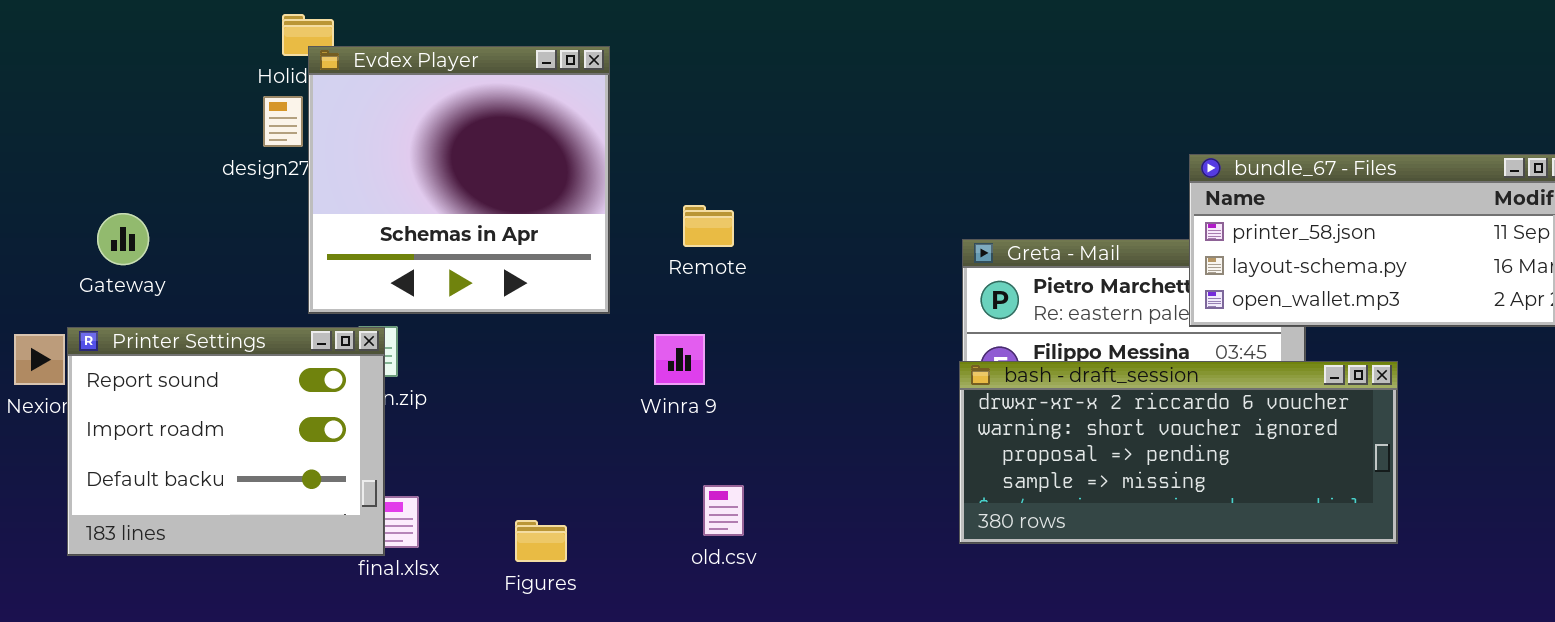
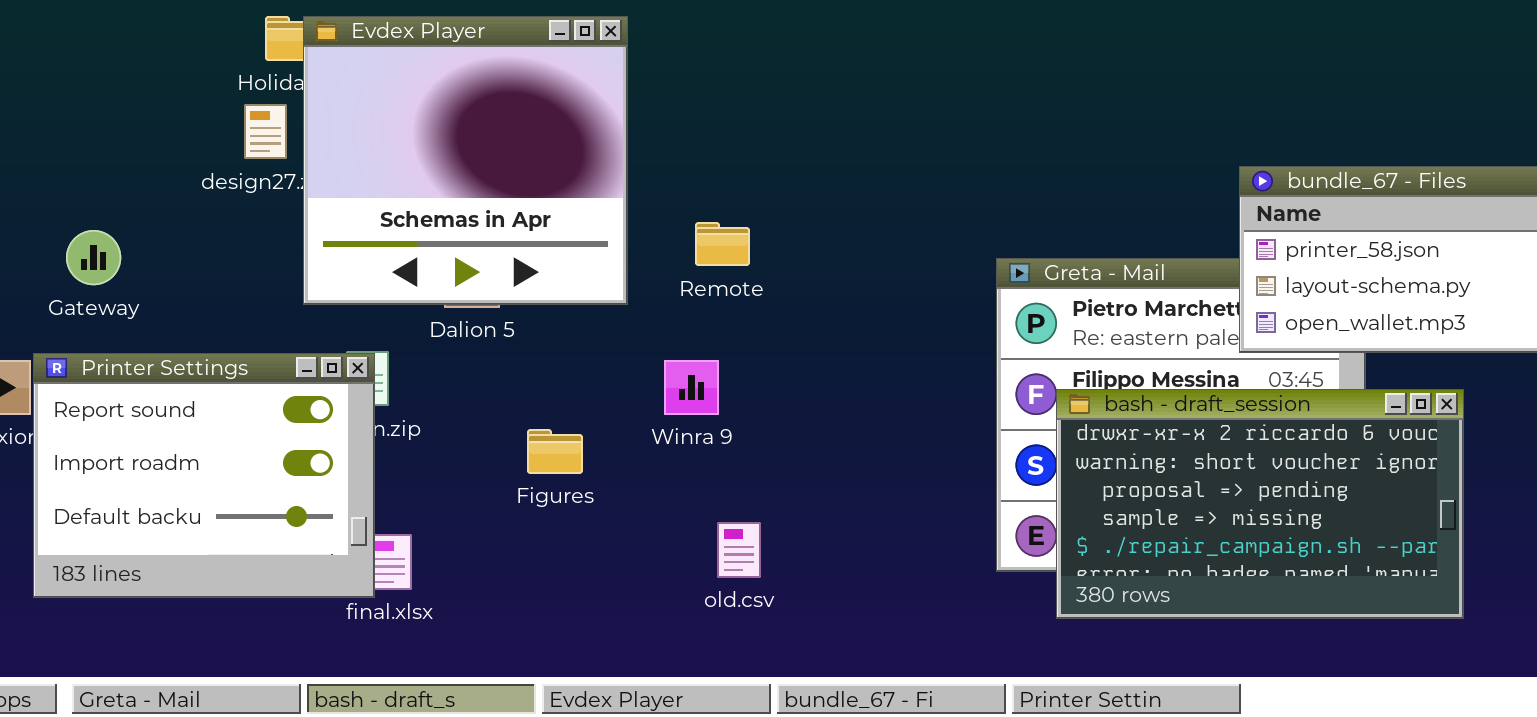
Evdex Player: [308,46,610,314] -> [303,16,628,305], moved
bash - draft_session: [959,361,1398,544] -> [1056,389,1464,619], resized
Figures: [515,520,567,562] -> [527,429,583,474], moved

